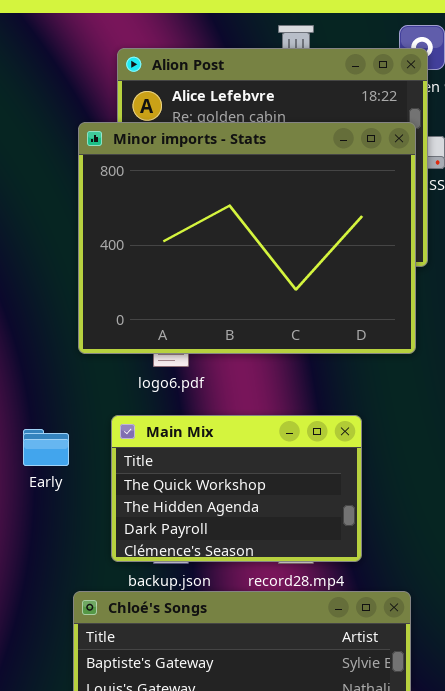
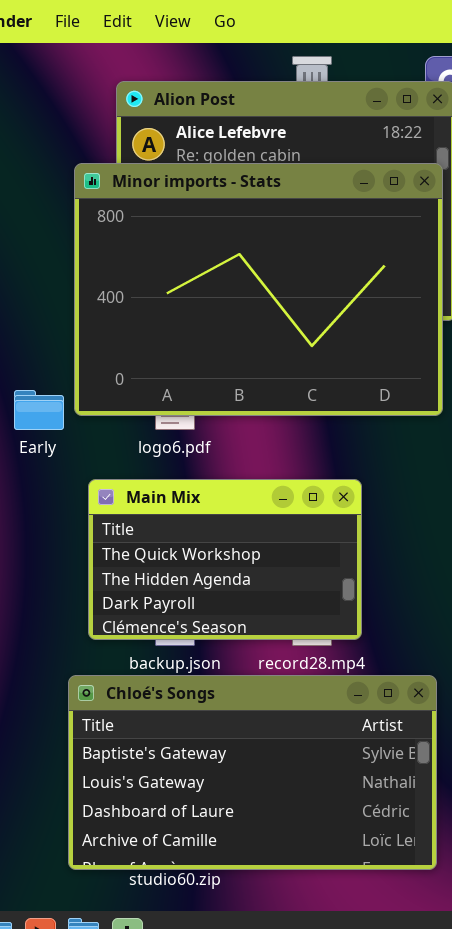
Main Mix: [111,415,362,562] -> [88,479,362,640], moved
Early: [23,429,69,466] -> [14,390,64,430], moved

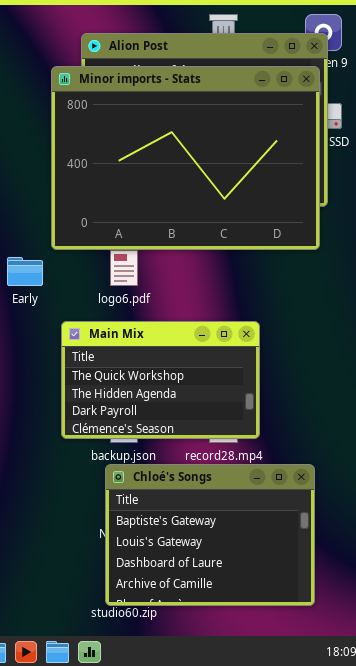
Minor imports - Stats: [74,163,443,416] -> [51,66,320,250], moved
Chloé's Songs: [68,675,437,870] -> [105,464,315,606], resized

